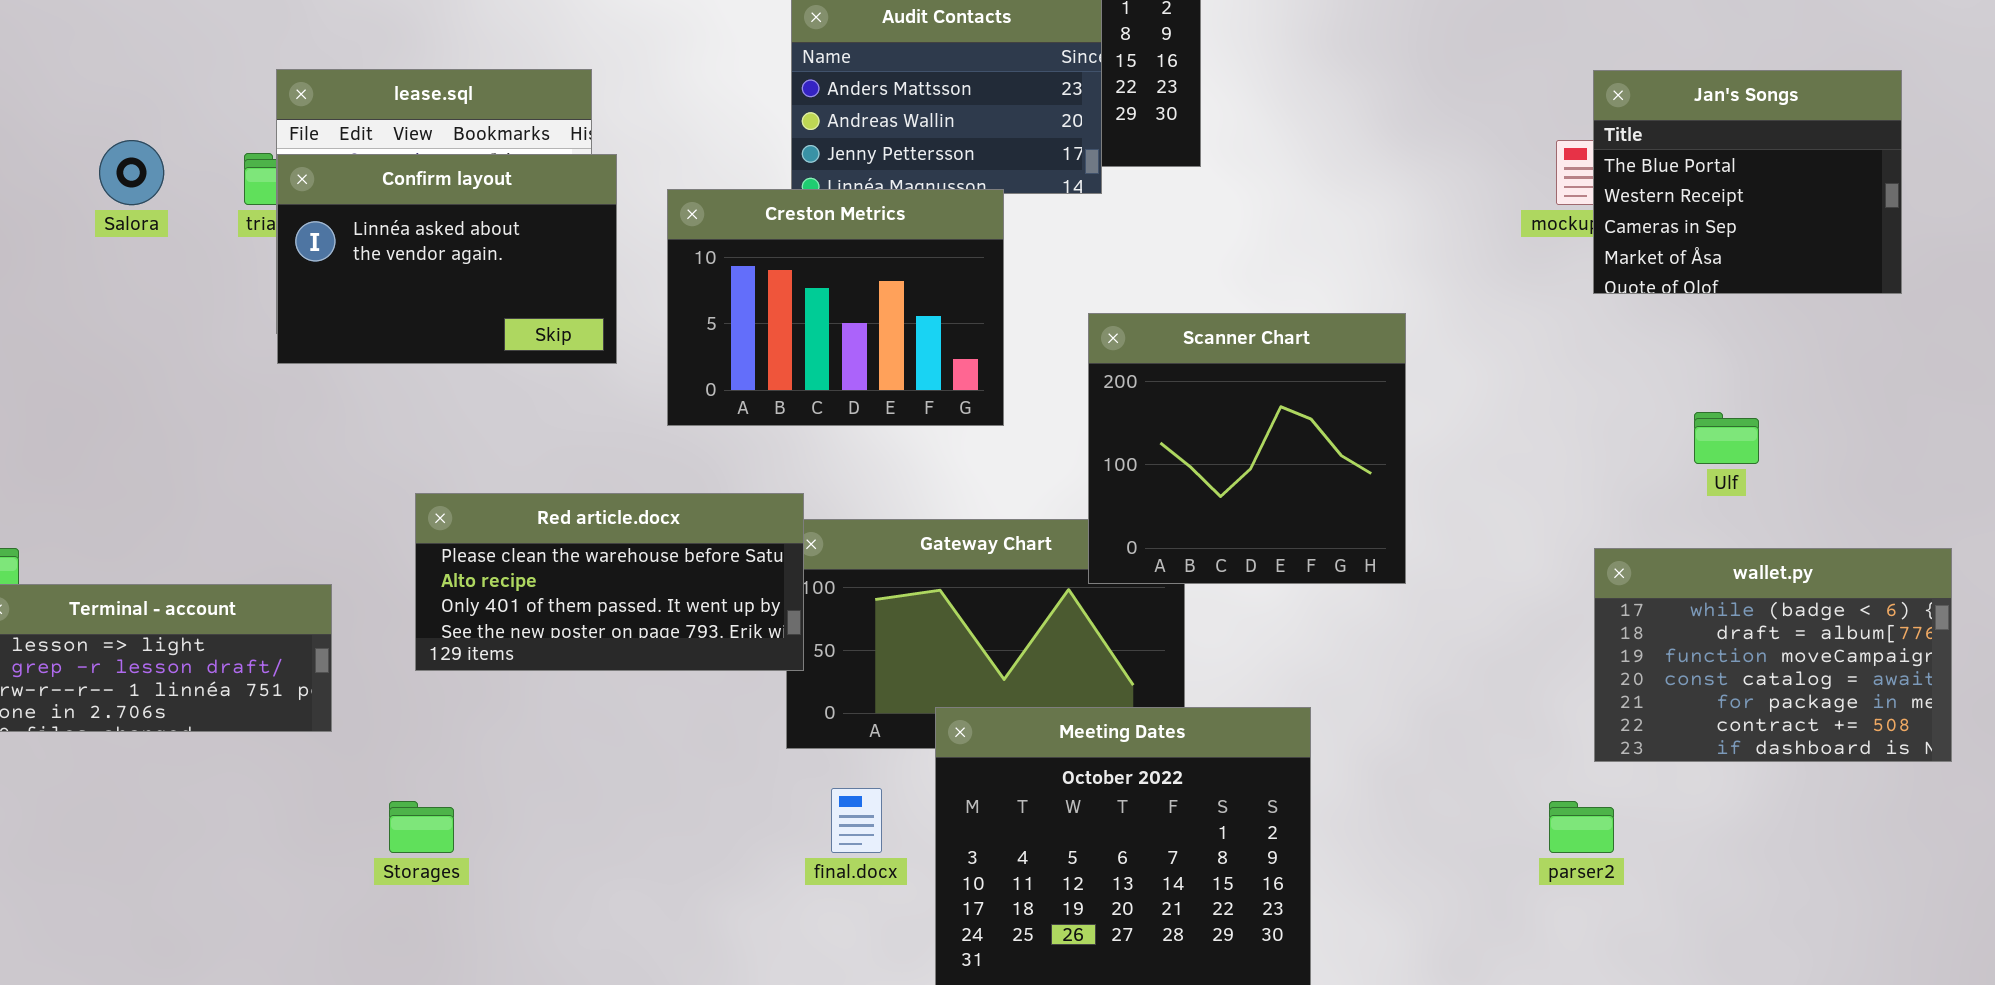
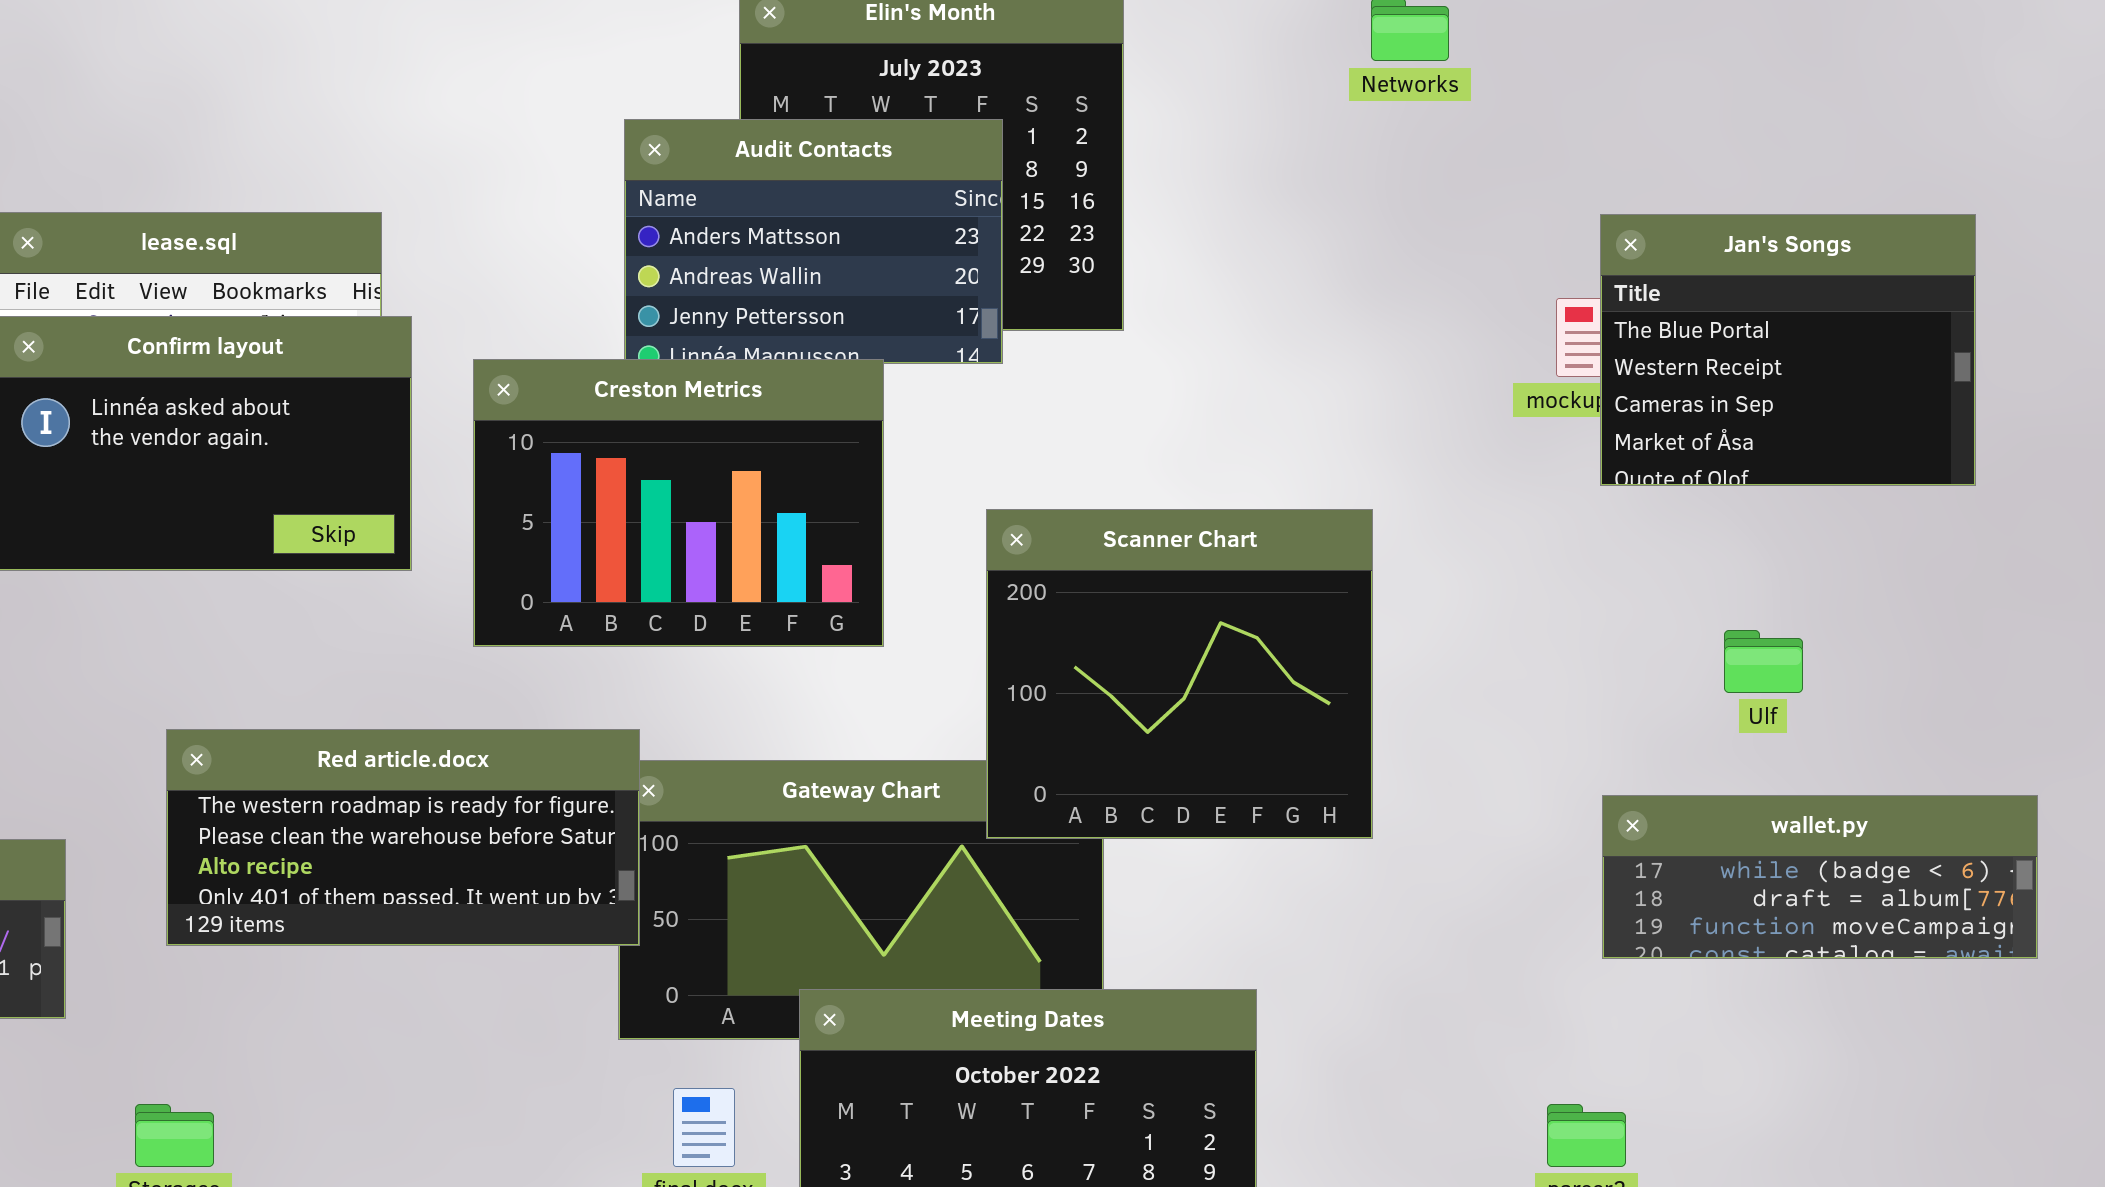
Red article.docx: [415,493,804,671] -> [166,729,640,946], scrolled up 1 row
wallet.py: [1594,548,1952,762] -> [1602,795,2038,959], resized

